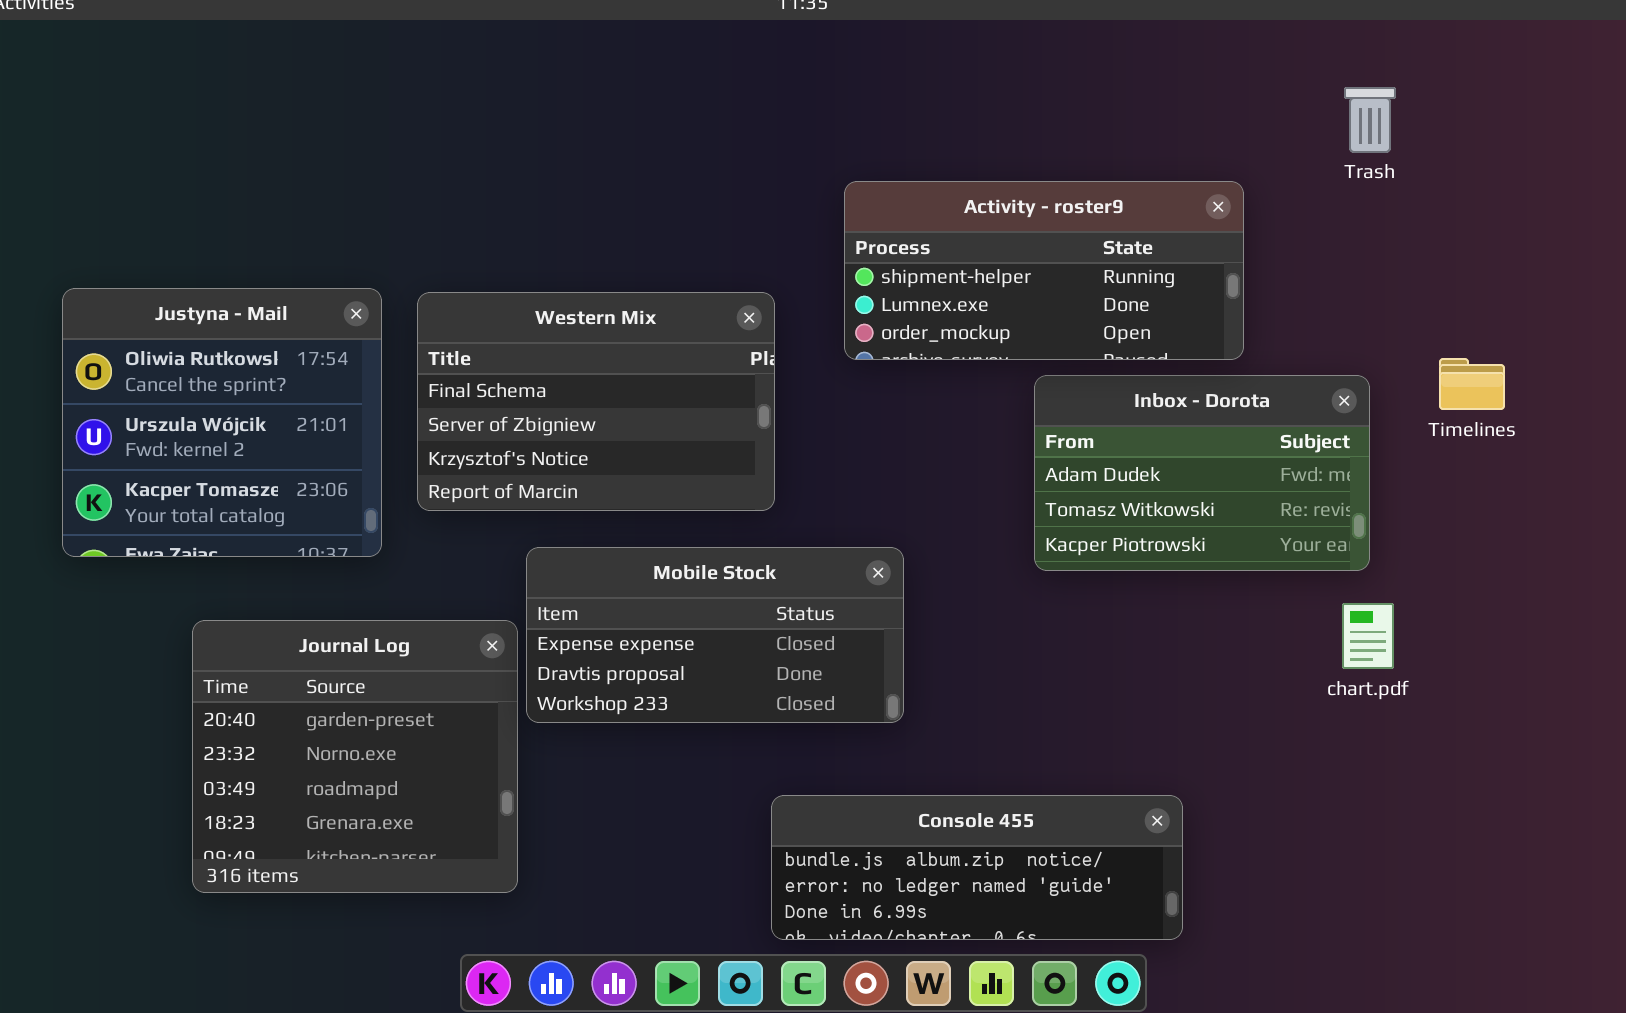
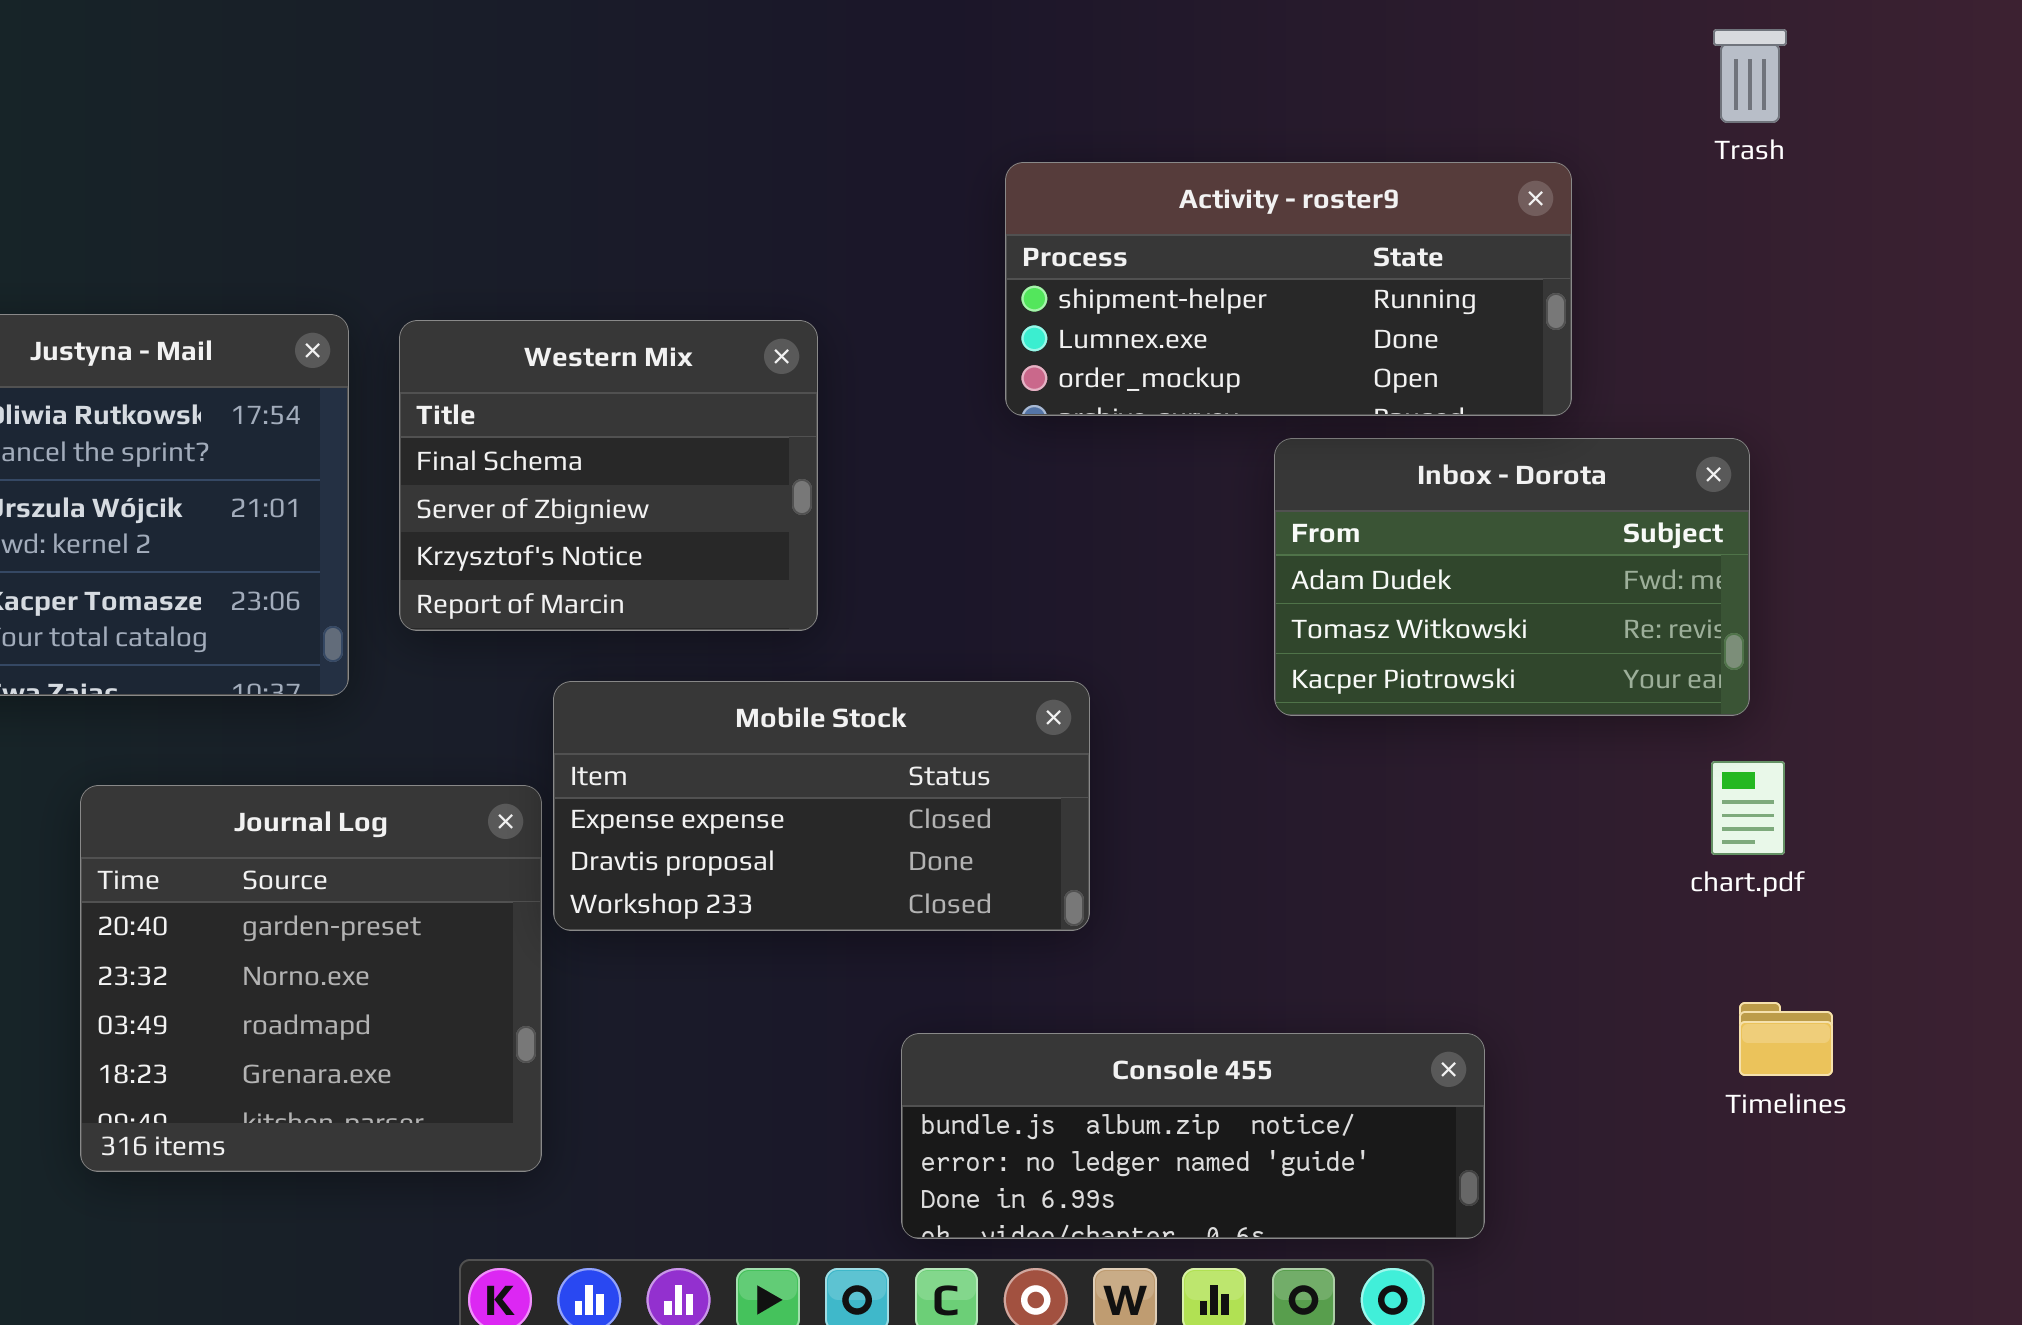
Western Mix: [417,292,775,511] -> [399,320,818,631], resized
Timelines: [1439,358,1505,410] -> [1739,1002,1833,1076], moved

